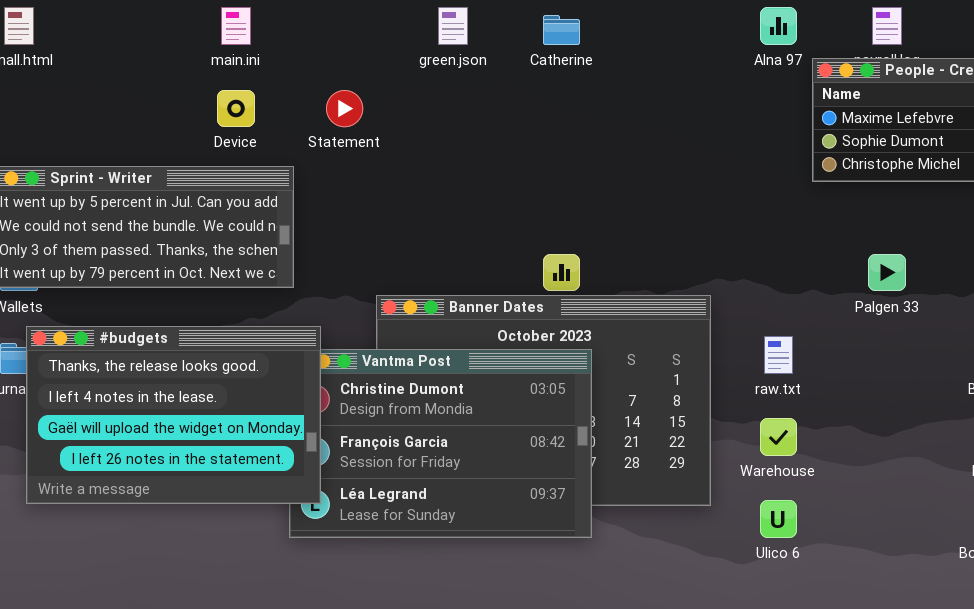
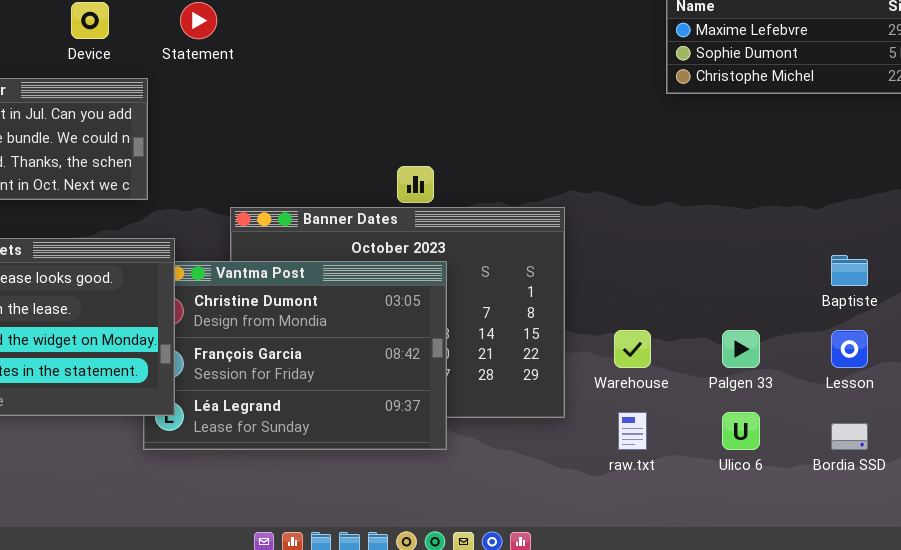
Palgen 33: [868,254,906,291] -> [722,330,760,368], moved
raw.txt: [764,336,793,374] -> [618,412,647,450], moved
Ulico 6: [760,500,797,538] -> [722,412,760,450], moved

